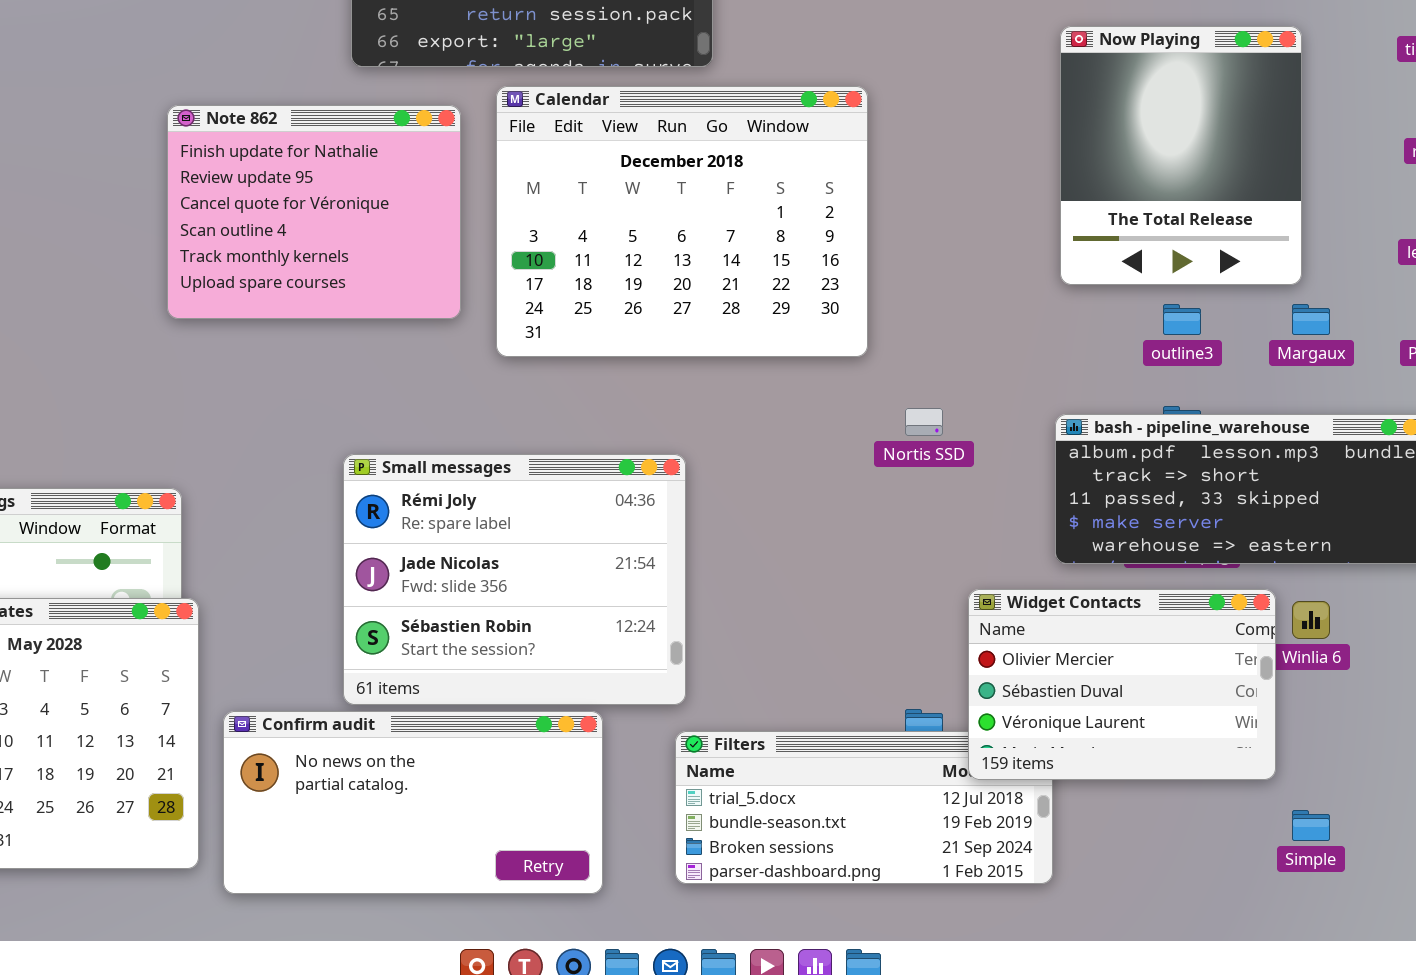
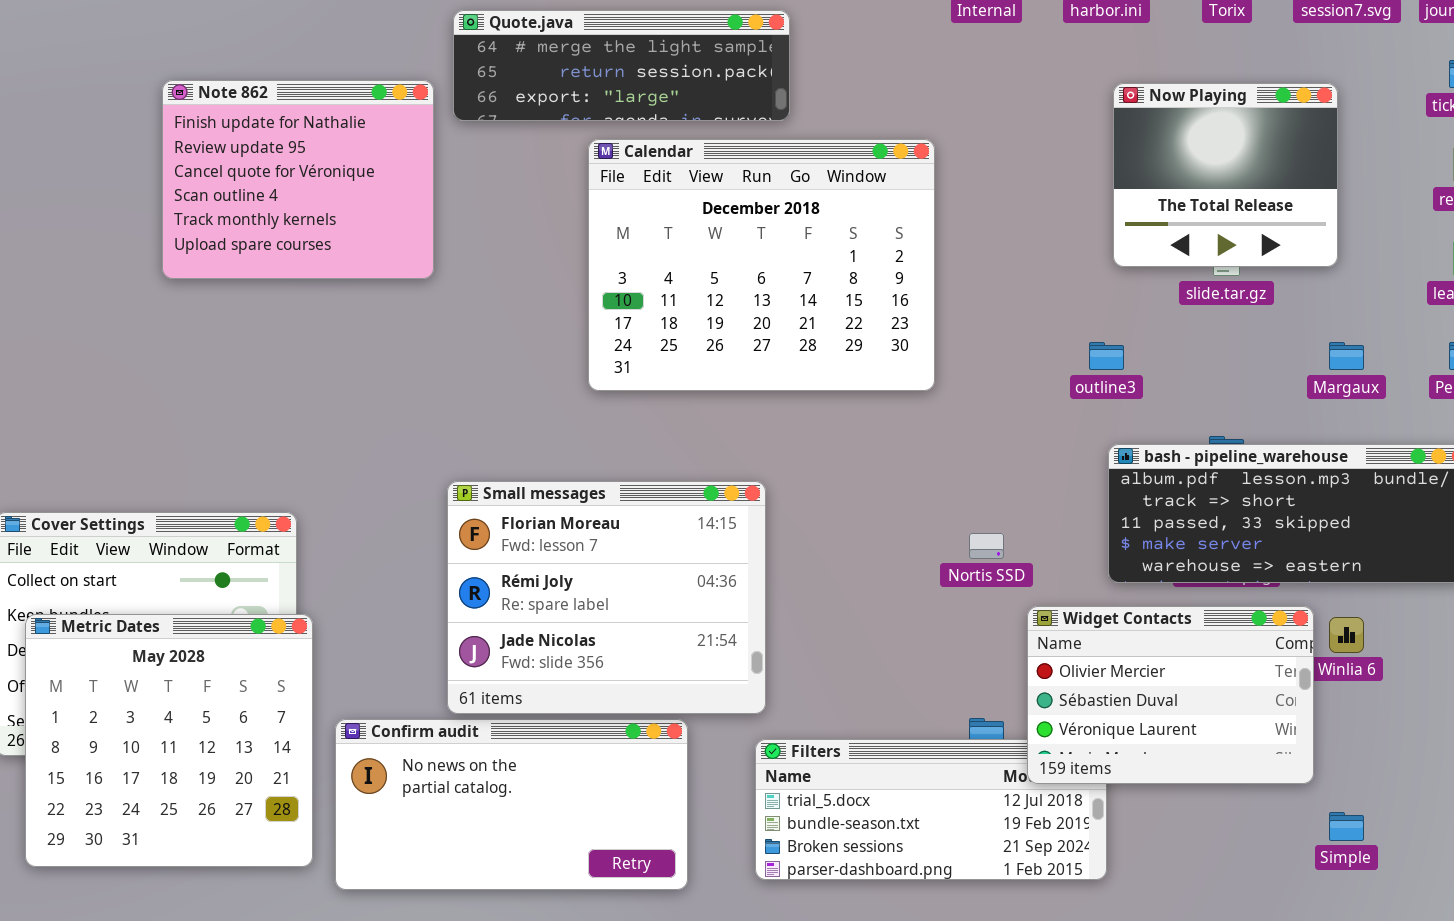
Now Playing: [1060,26,1302,285] -> [1113,83,1338,267], resized
Note 862: [167,105,461,319] -> [162,80,434,279], moved
outline3: [1163,304,1201,335] -> [1089,342,1124,370], moved
Nortis SSD: [905,408,943,436] -> [969,533,1004,559], moved
Small messages: [343,454,686,705] -> [447,481,766,714], scrolled up 1 row

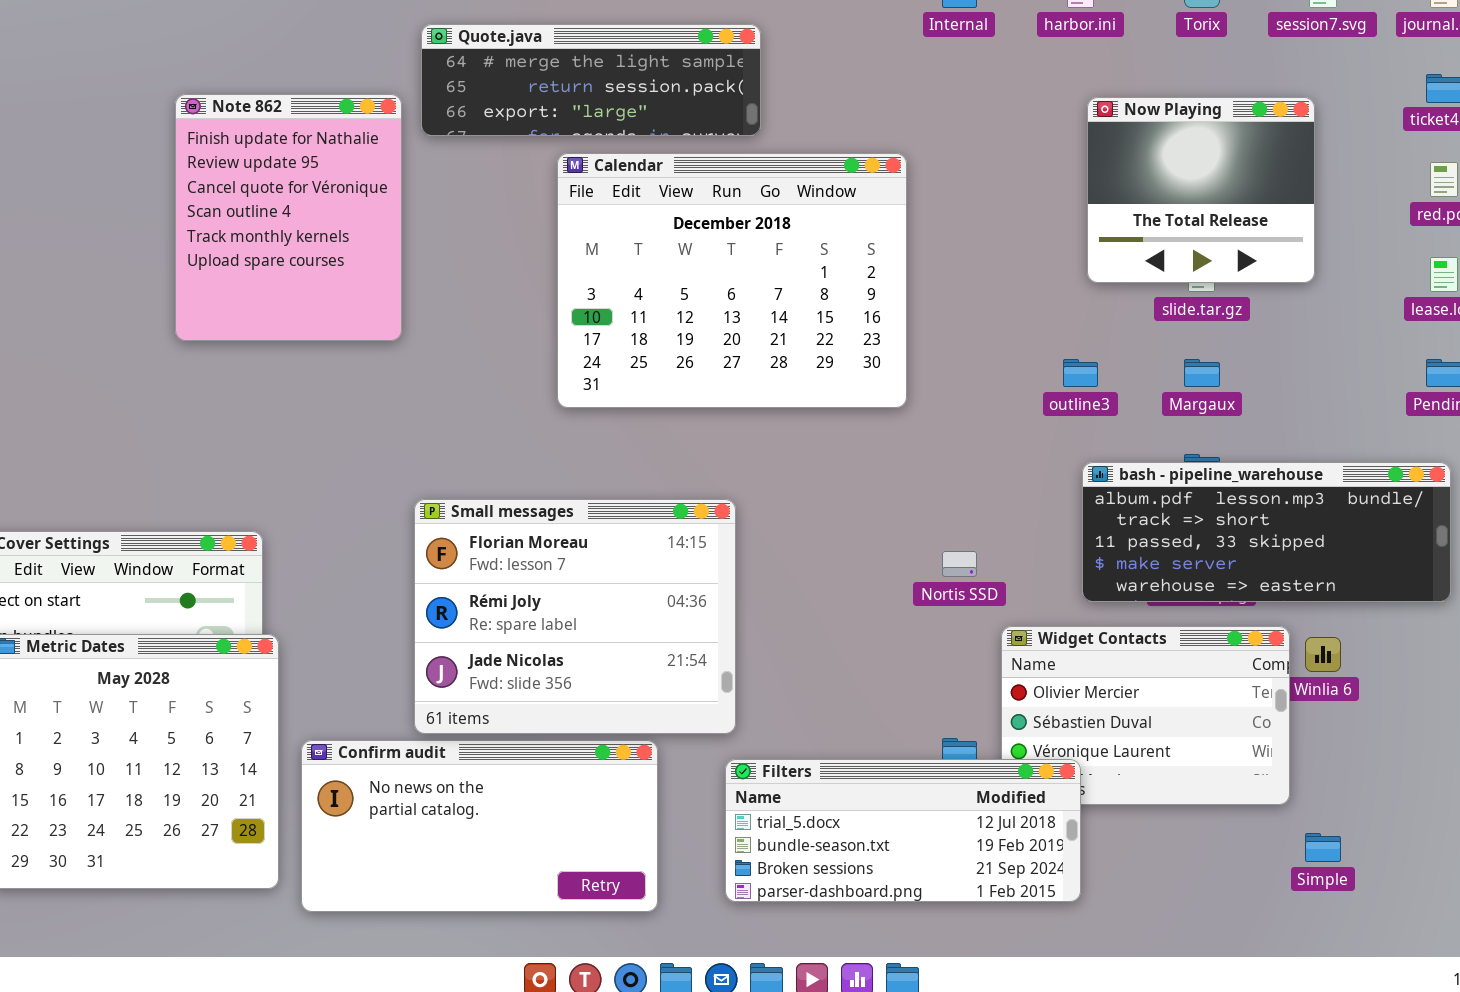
Note 862: [162,80,434,279] -> [175,94,402,341], resized
Margaux: [1329,342,1364,370] -> [1184,359,1220,387], moved
Filters: [755,739,1107,880] -> [725,759,1081,902], raised

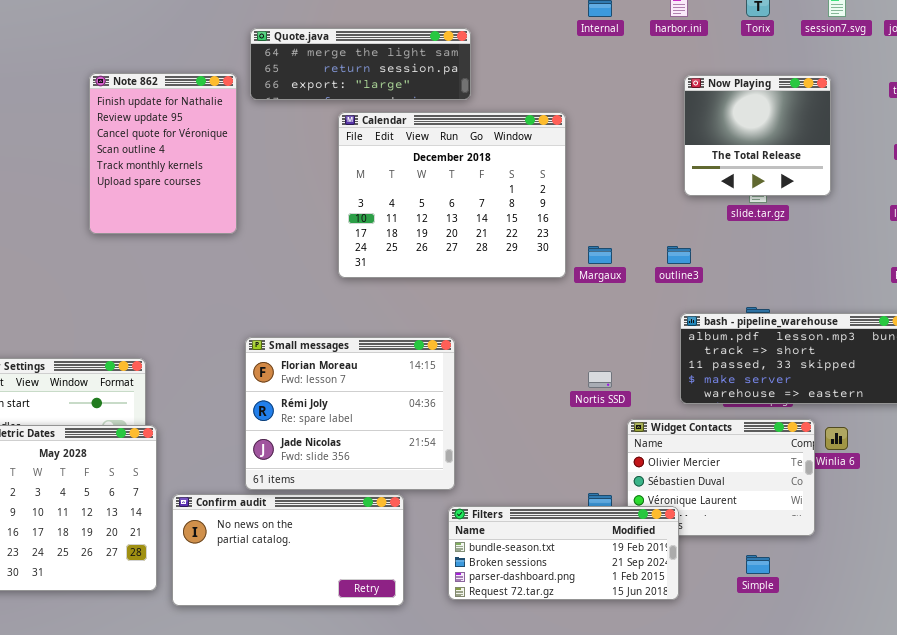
Margaux: [1184,359,1220,387] -> [588,246,612,264], moved
Filters: [725,759,1081,902] -> [448,506,679,600], scrolled down 1 row
Simple: [1305,833,1341,862] -> [746,555,770,574], moved

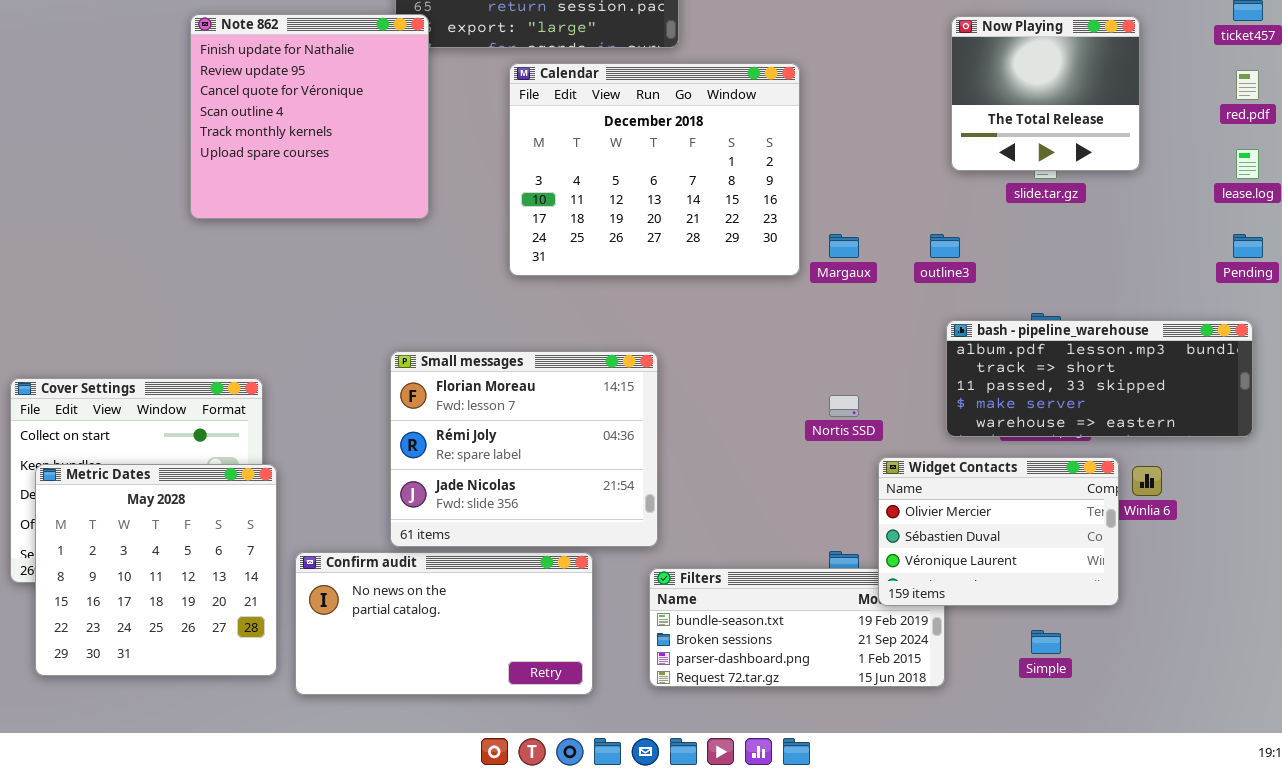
Note 862: [89,73,237,234] -> [190,14,429,219], resized
Widget Contacts: [627,419,815,536] -> [878,457,1119,606], raised

